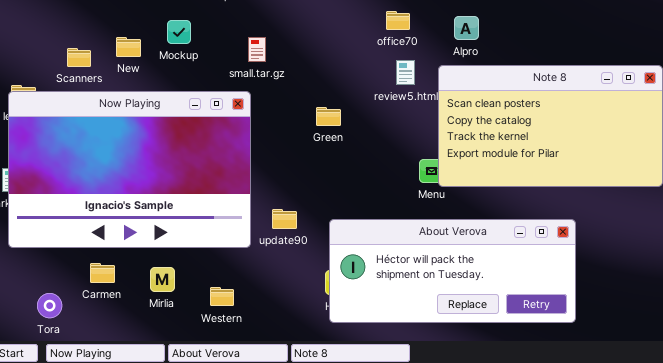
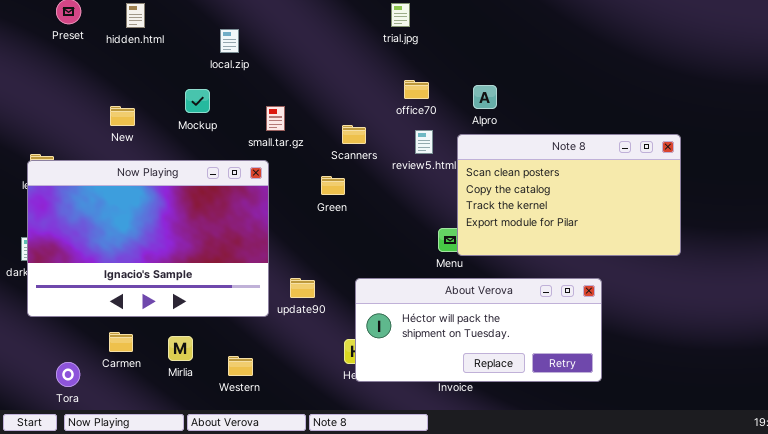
New: [116,37,141,57] -> [110,106,135,126], moved
Scanners: [67,48,91,67] -> [342,125,366,144], moved
Green: [316,107,341,126] -> [321,176,345,195], moved
About Verova: [329,219,576,323] -> [355,278,602,382], moved

